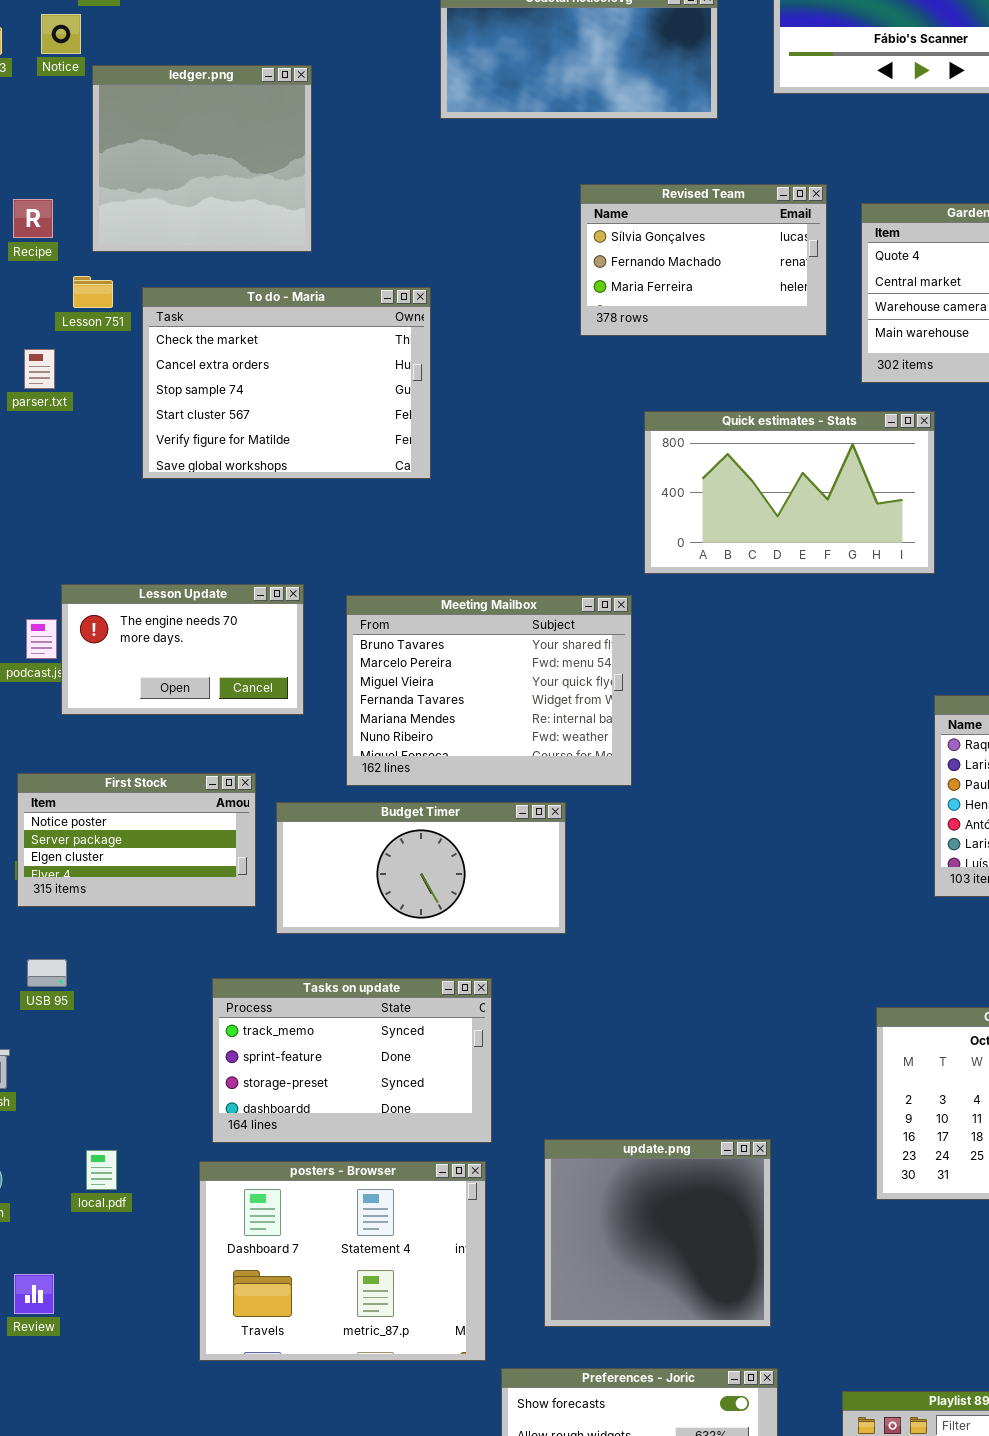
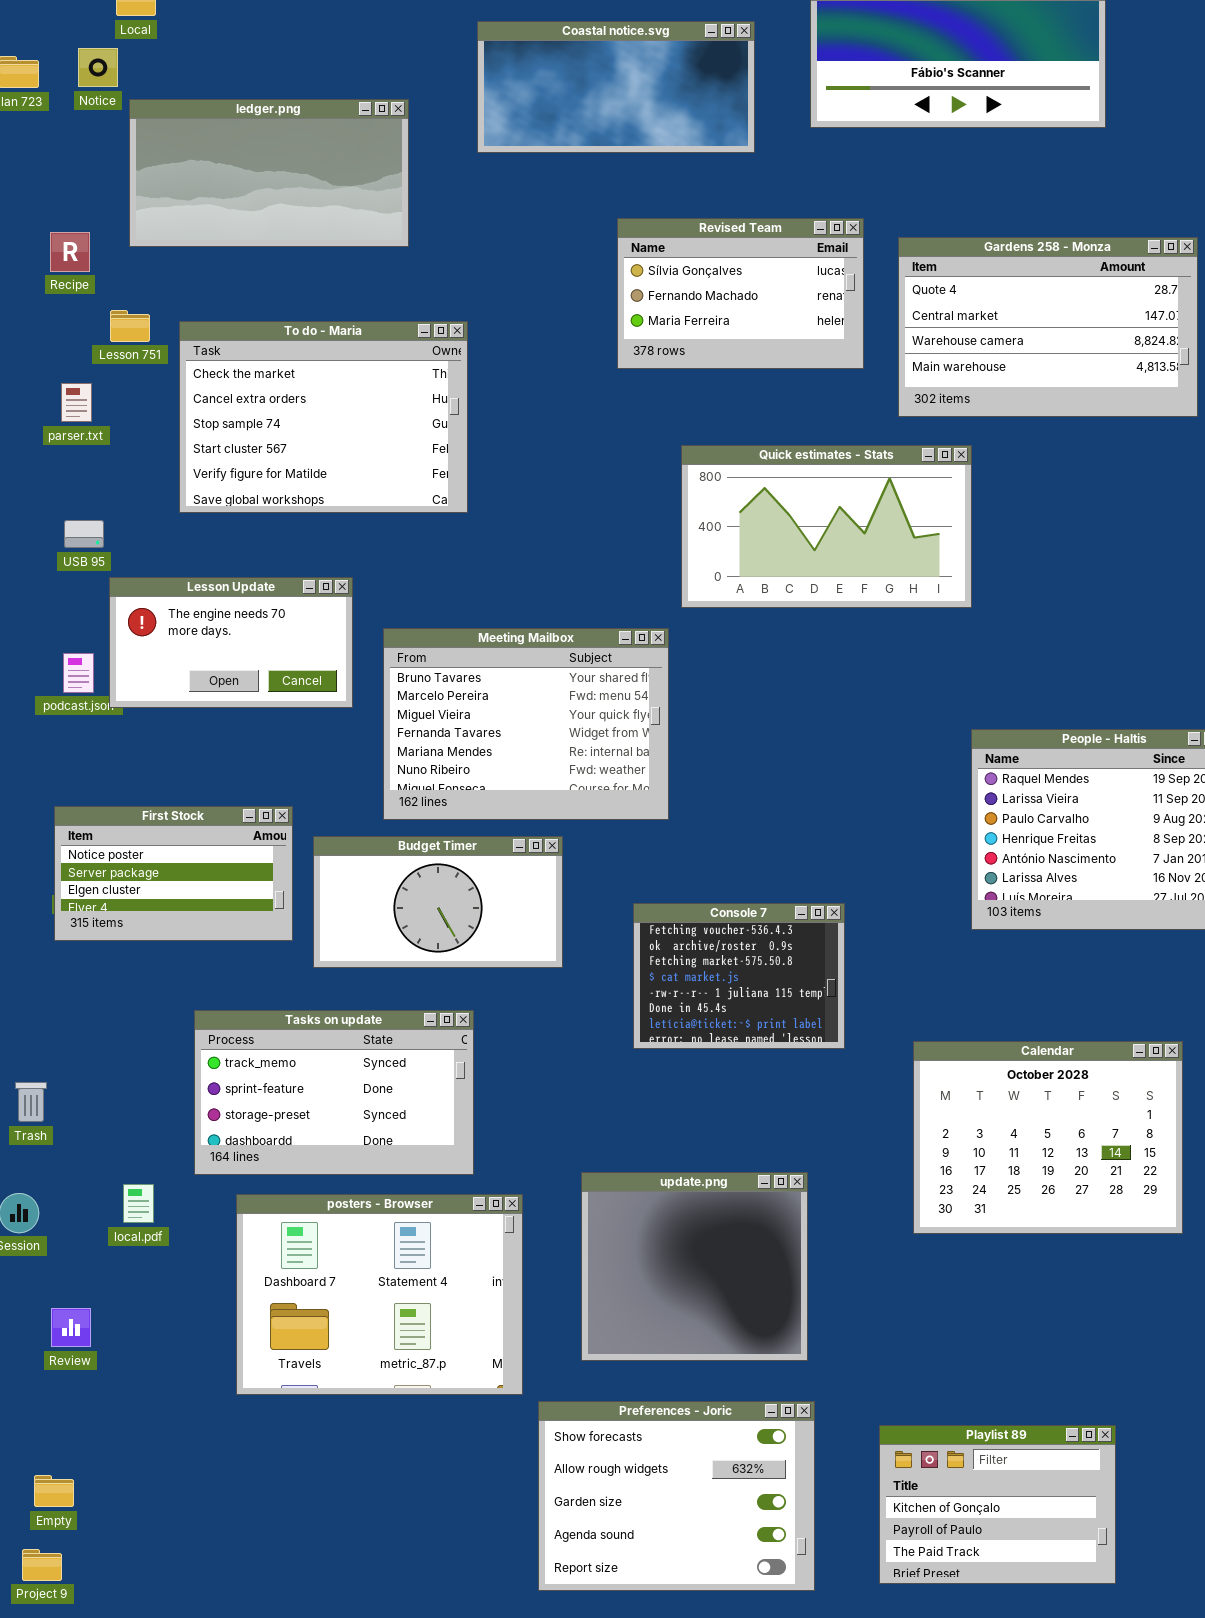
ledger.png: [92,65,312,252] -> [129,99,409,247], resized
Lesson Update: [61,584,304,715] -> [109,577,353,708], moved
Budget Timer: [276,802,566,934] -> [313,836,563,968], resized
Console 7: none -> [633,903,845,1049], opened
USB 95: [27,959,67,987] -> [64,520,104,548], moved
Tasks on update: [212,978,492,1143] -> [194,1010,474,1175], moved

